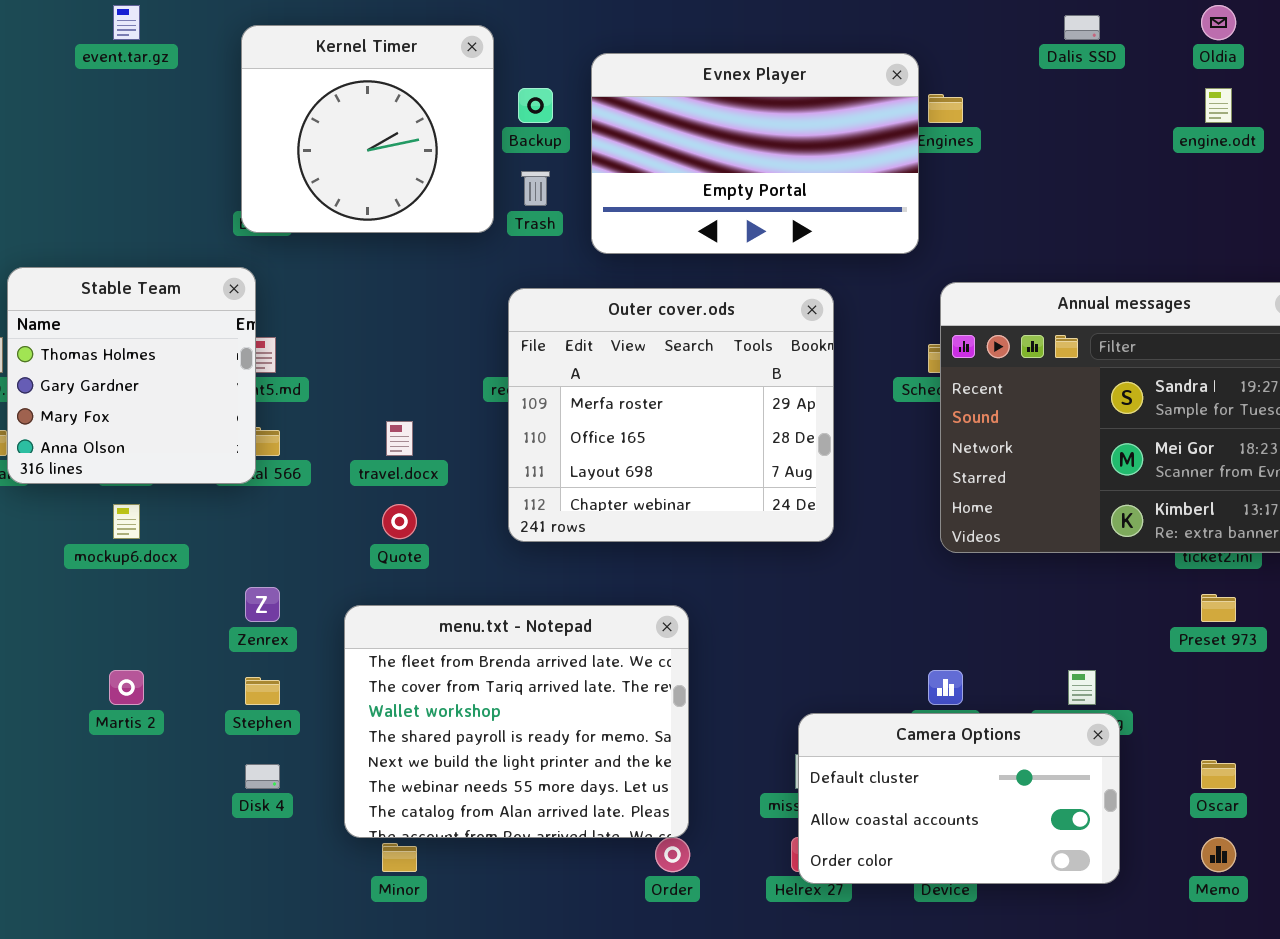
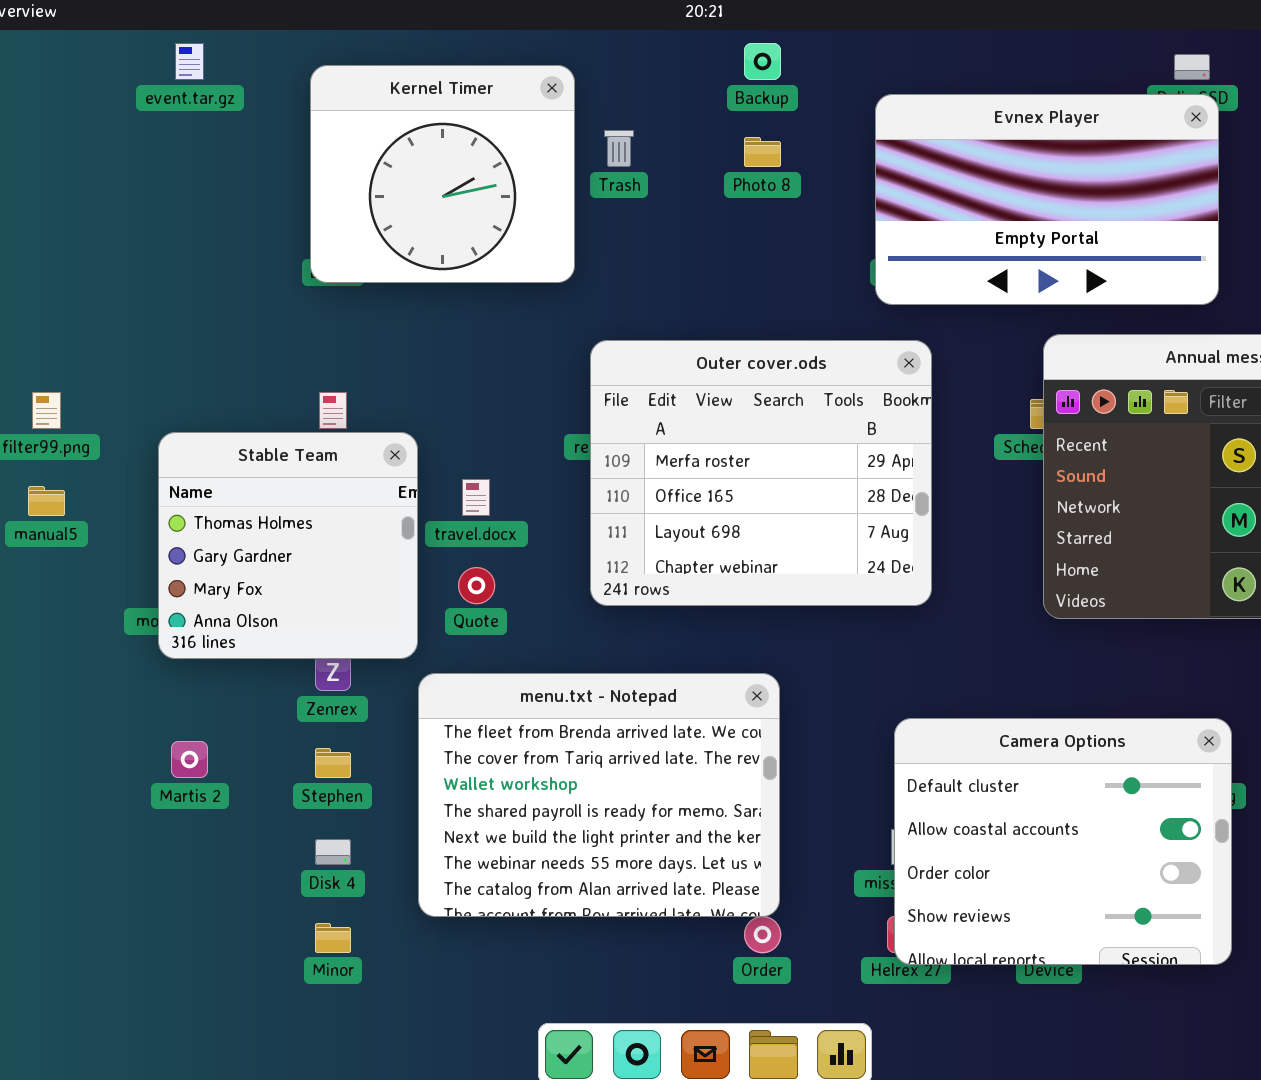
Evnex Player: [591,53,919,254] -> [875,94,1219,305], moved
Backup: [518,88,553,123] -> [744,43,781,80], moved
Trash: [521,171,550,206] -> [604,130,634,167], moved
Stable Team: [7,267,256,484] -> [158,432,418,659], moved
Camera Options: [798,713,1120,884] -> [894,718,1232,965], resized
Minor: [382,843,417,872] -> [315,923,351,953], moved

